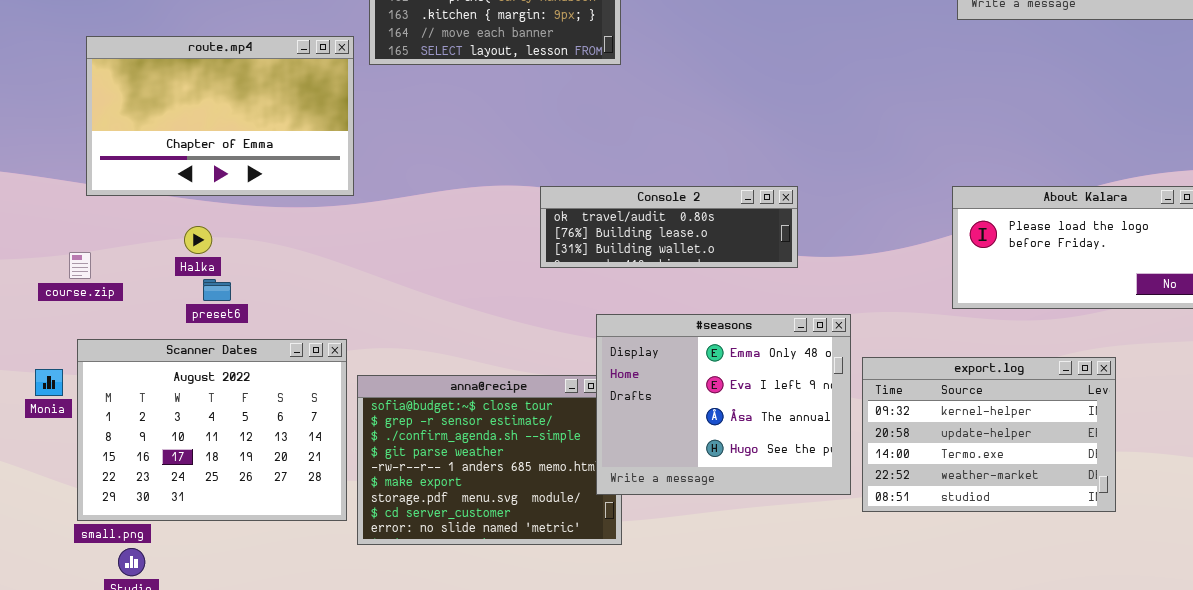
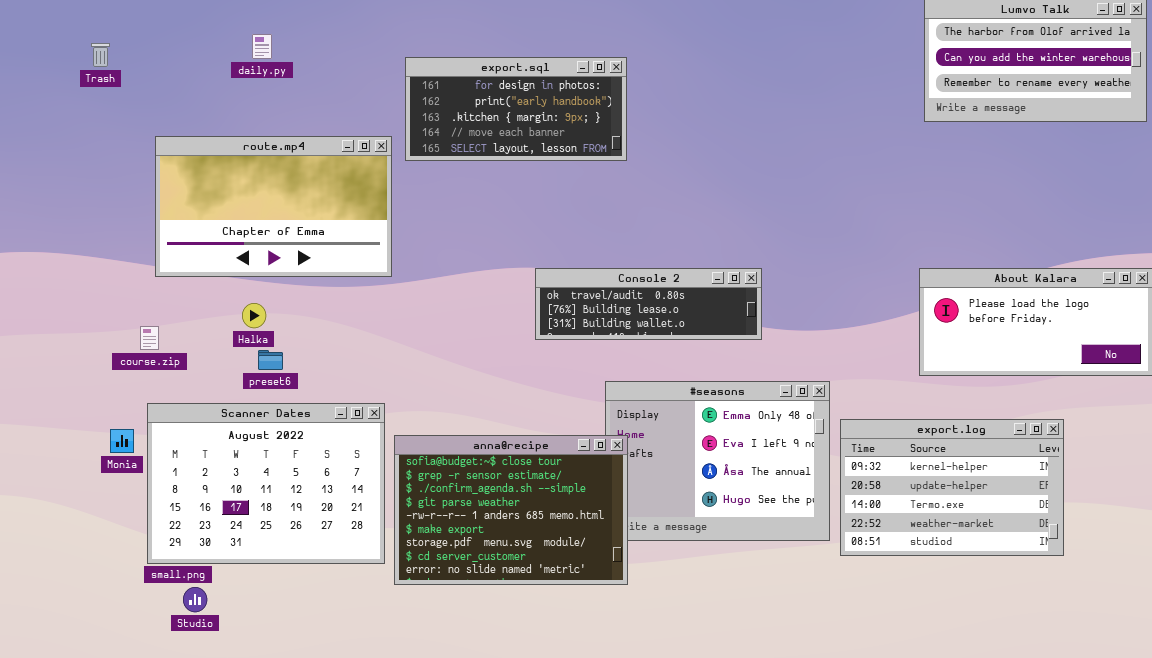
Console 2: [540,186,798,268] -> [535,268,762,340], moved
anna@recipe: [357,375,622,545] -> [394,435,628,585], raised

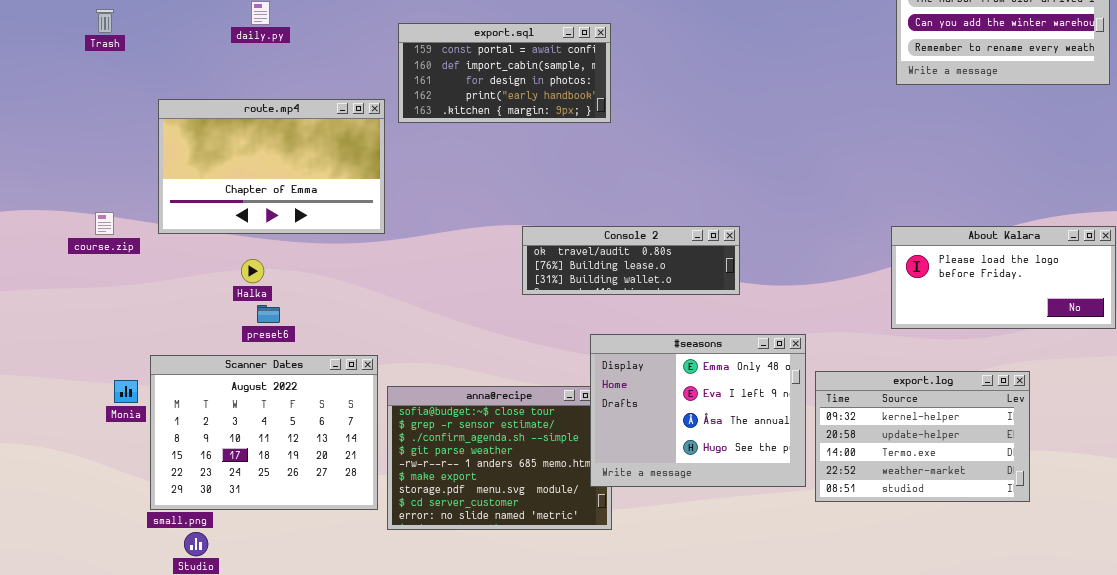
export.sql: [405,57,627,161] -> [398,23,611,123], scrolled up 2 rows
course.zip: [140,326,159,350] -> [95,212,114,235], moved
#seasons: [605,381,830,541] -> [590,334,806,487], raised

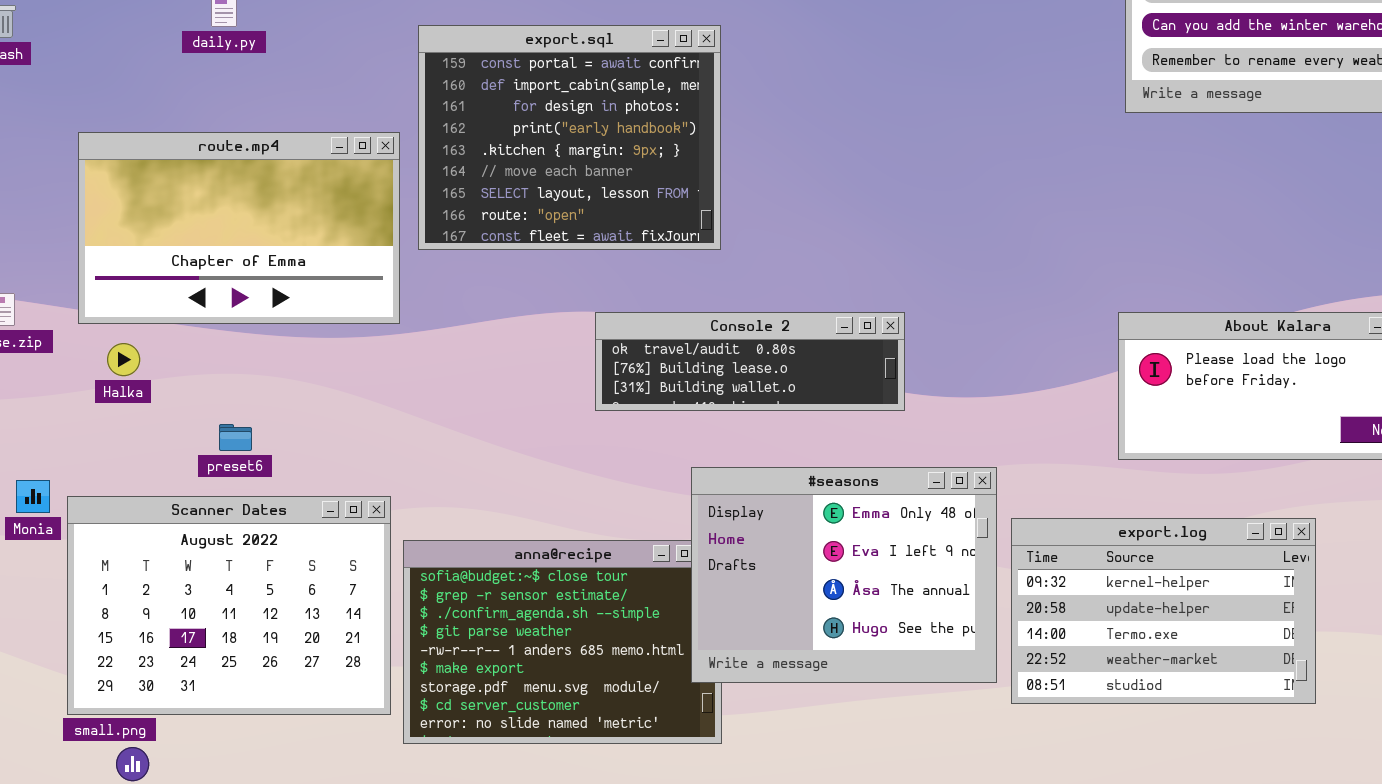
export.sql: [398,23,611,123] -> [418,25,721,250], resized
Halka: [241,259,264,283] -> [107,343,140,376], moved
Monia: [114,380,138,403] -> [16,480,50,513], moved

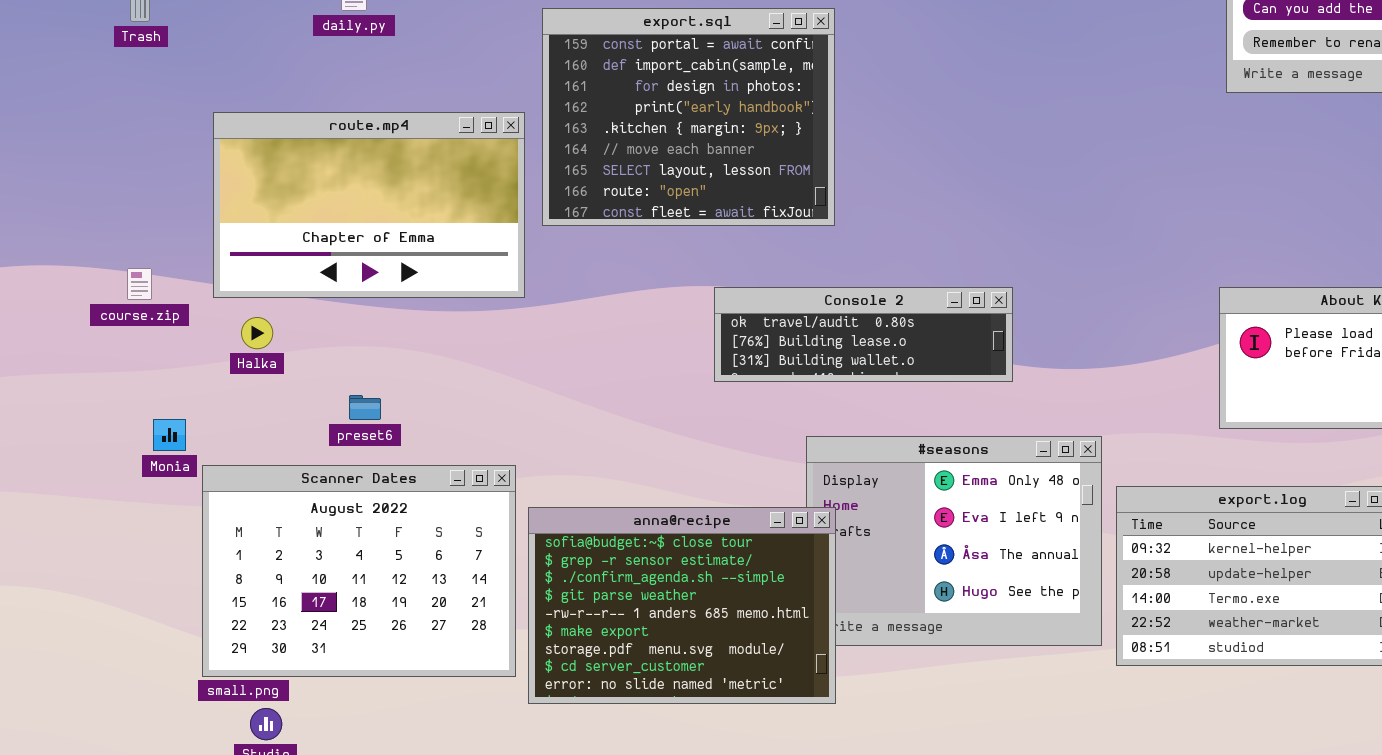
Monia: [16,480,50,513] -> [153,419,186,451], moved
anna@recipe: [403,540,722,744] -> [528,507,836,704], raised

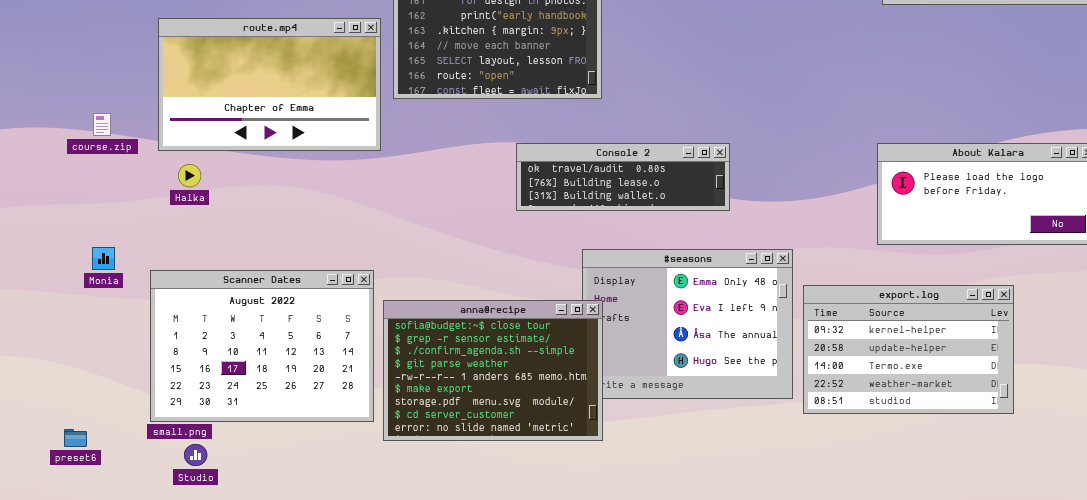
course.zip: [127,268,152,300] -> [93,113,111,136], moved
preset6: [349,395,381,420] -> [64,429,87,447], moved
Monia: [153,419,186,451] -> [92,247,115,270], moved

